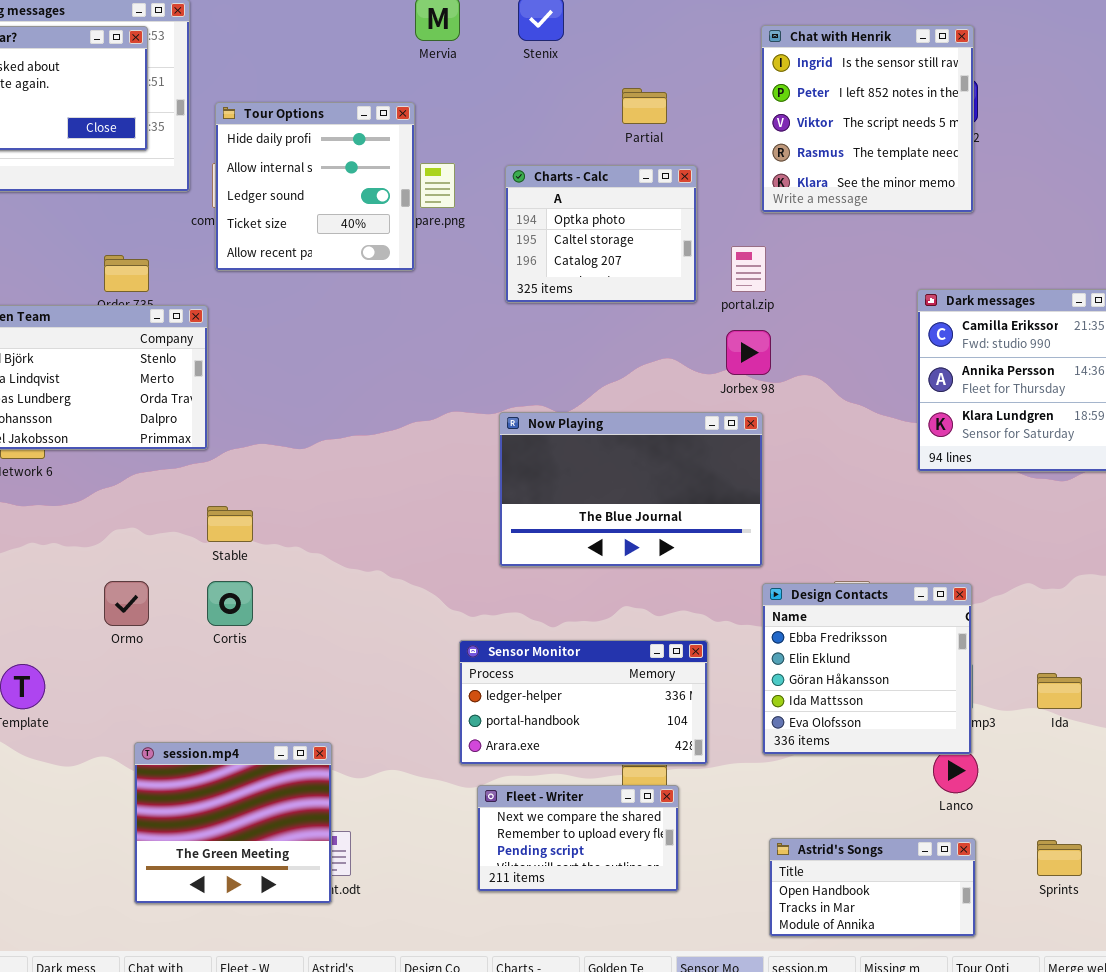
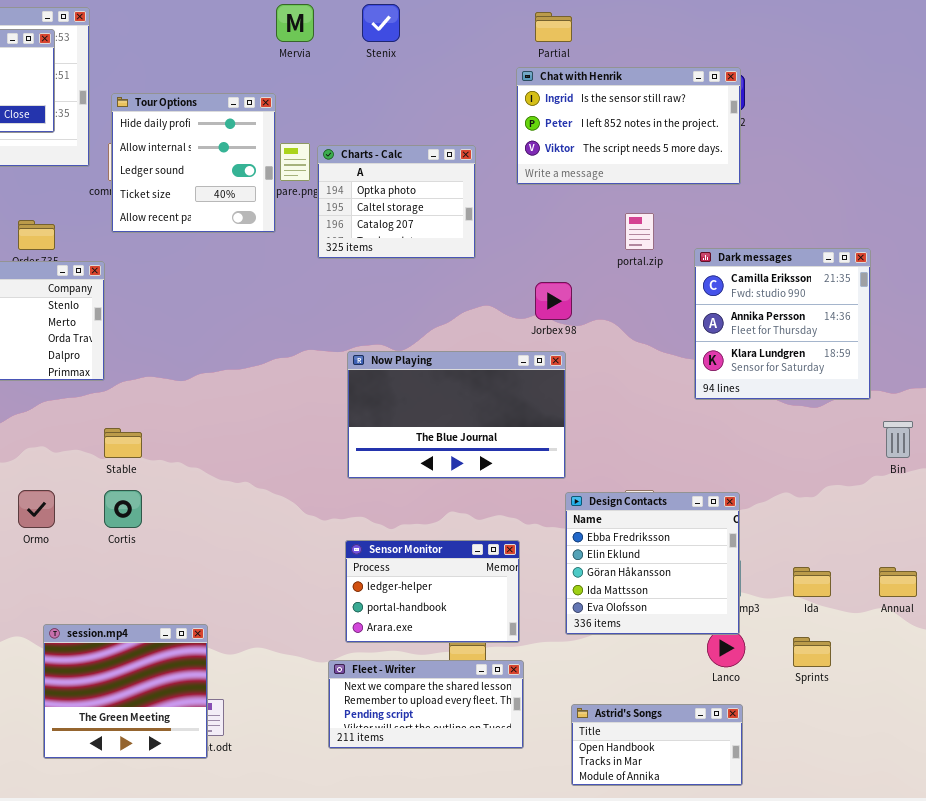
Chat with Henrik: [761,25,974,213] -> [516,67,741,185], resized
Partial: [622,88,667,124] -> [535,12,572,42], moved
Charts - Calc: [505,165,697,303] -> [317,145,476,259], moved
portal.zip: [731,246,766,292] -> [625,213,654,250], moved
Sensor Monitor: [459,640,708,765] -> [345,540,520,643], resized
Fleet - Writer: [477,785,679,892] -> [328,660,524,749], resized
Sprints: [1037,840,1082,876] -> [793,637,831,667], moved

